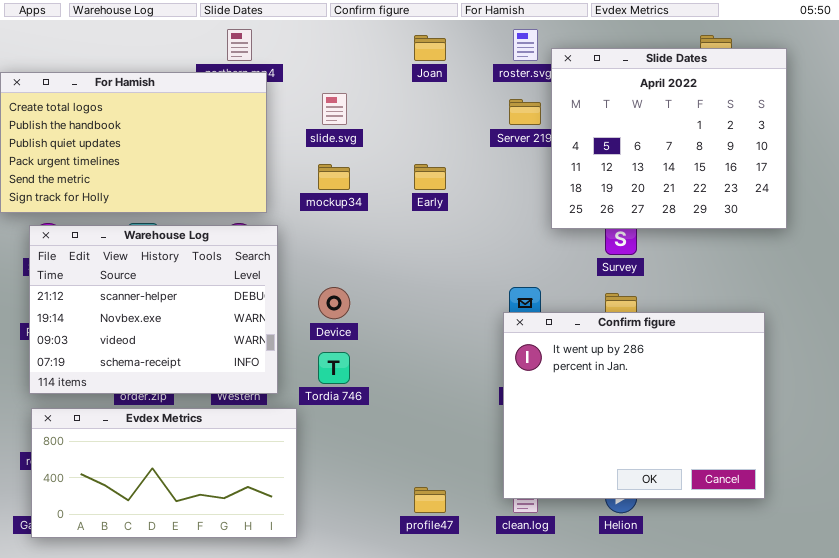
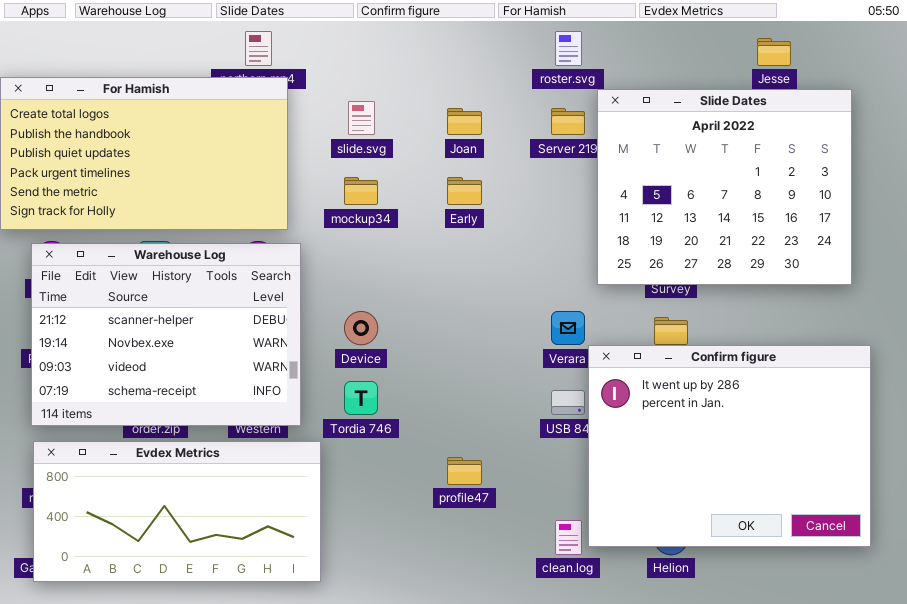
Joan: [414,35,446,61] -> [447,108,482,135], moved
Slide Dates: [551,48,787,229] -> [597,89,852,285], moved
Confirm figure: [503,312,765,499] -> [588,345,871,547], moved
profile47: [414,487,446,513] -> [447,457,482,485], moved

